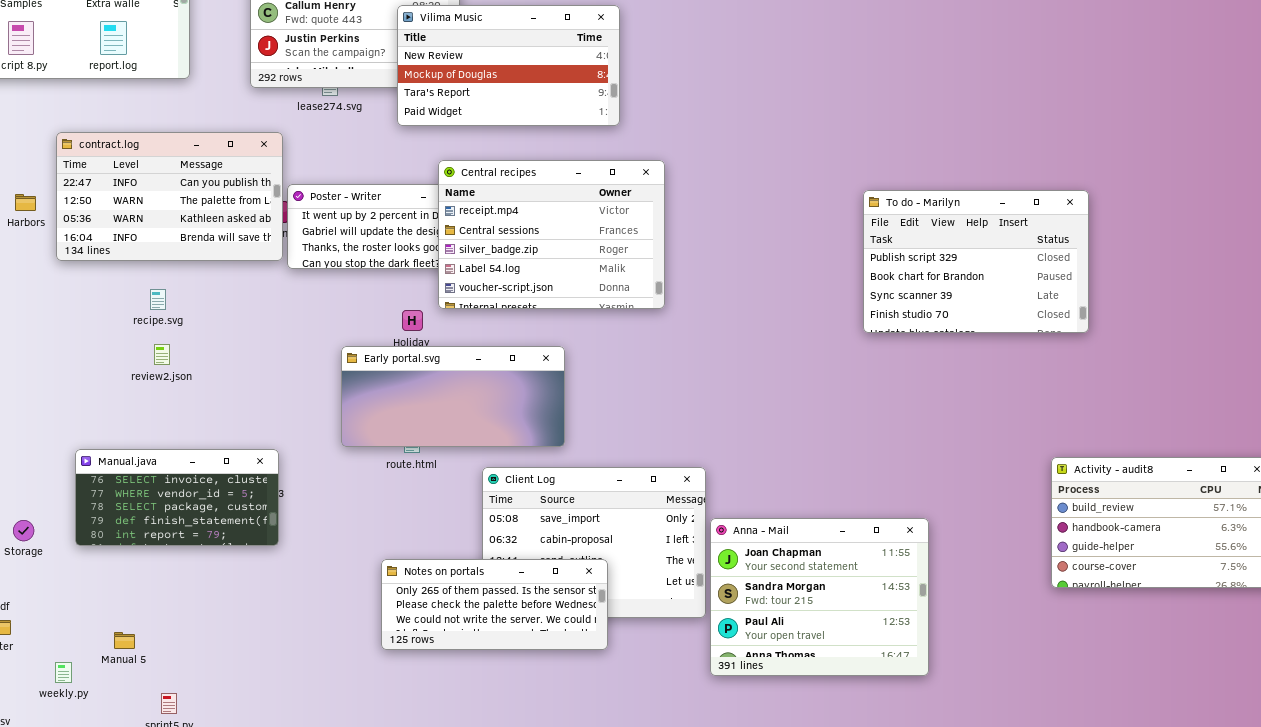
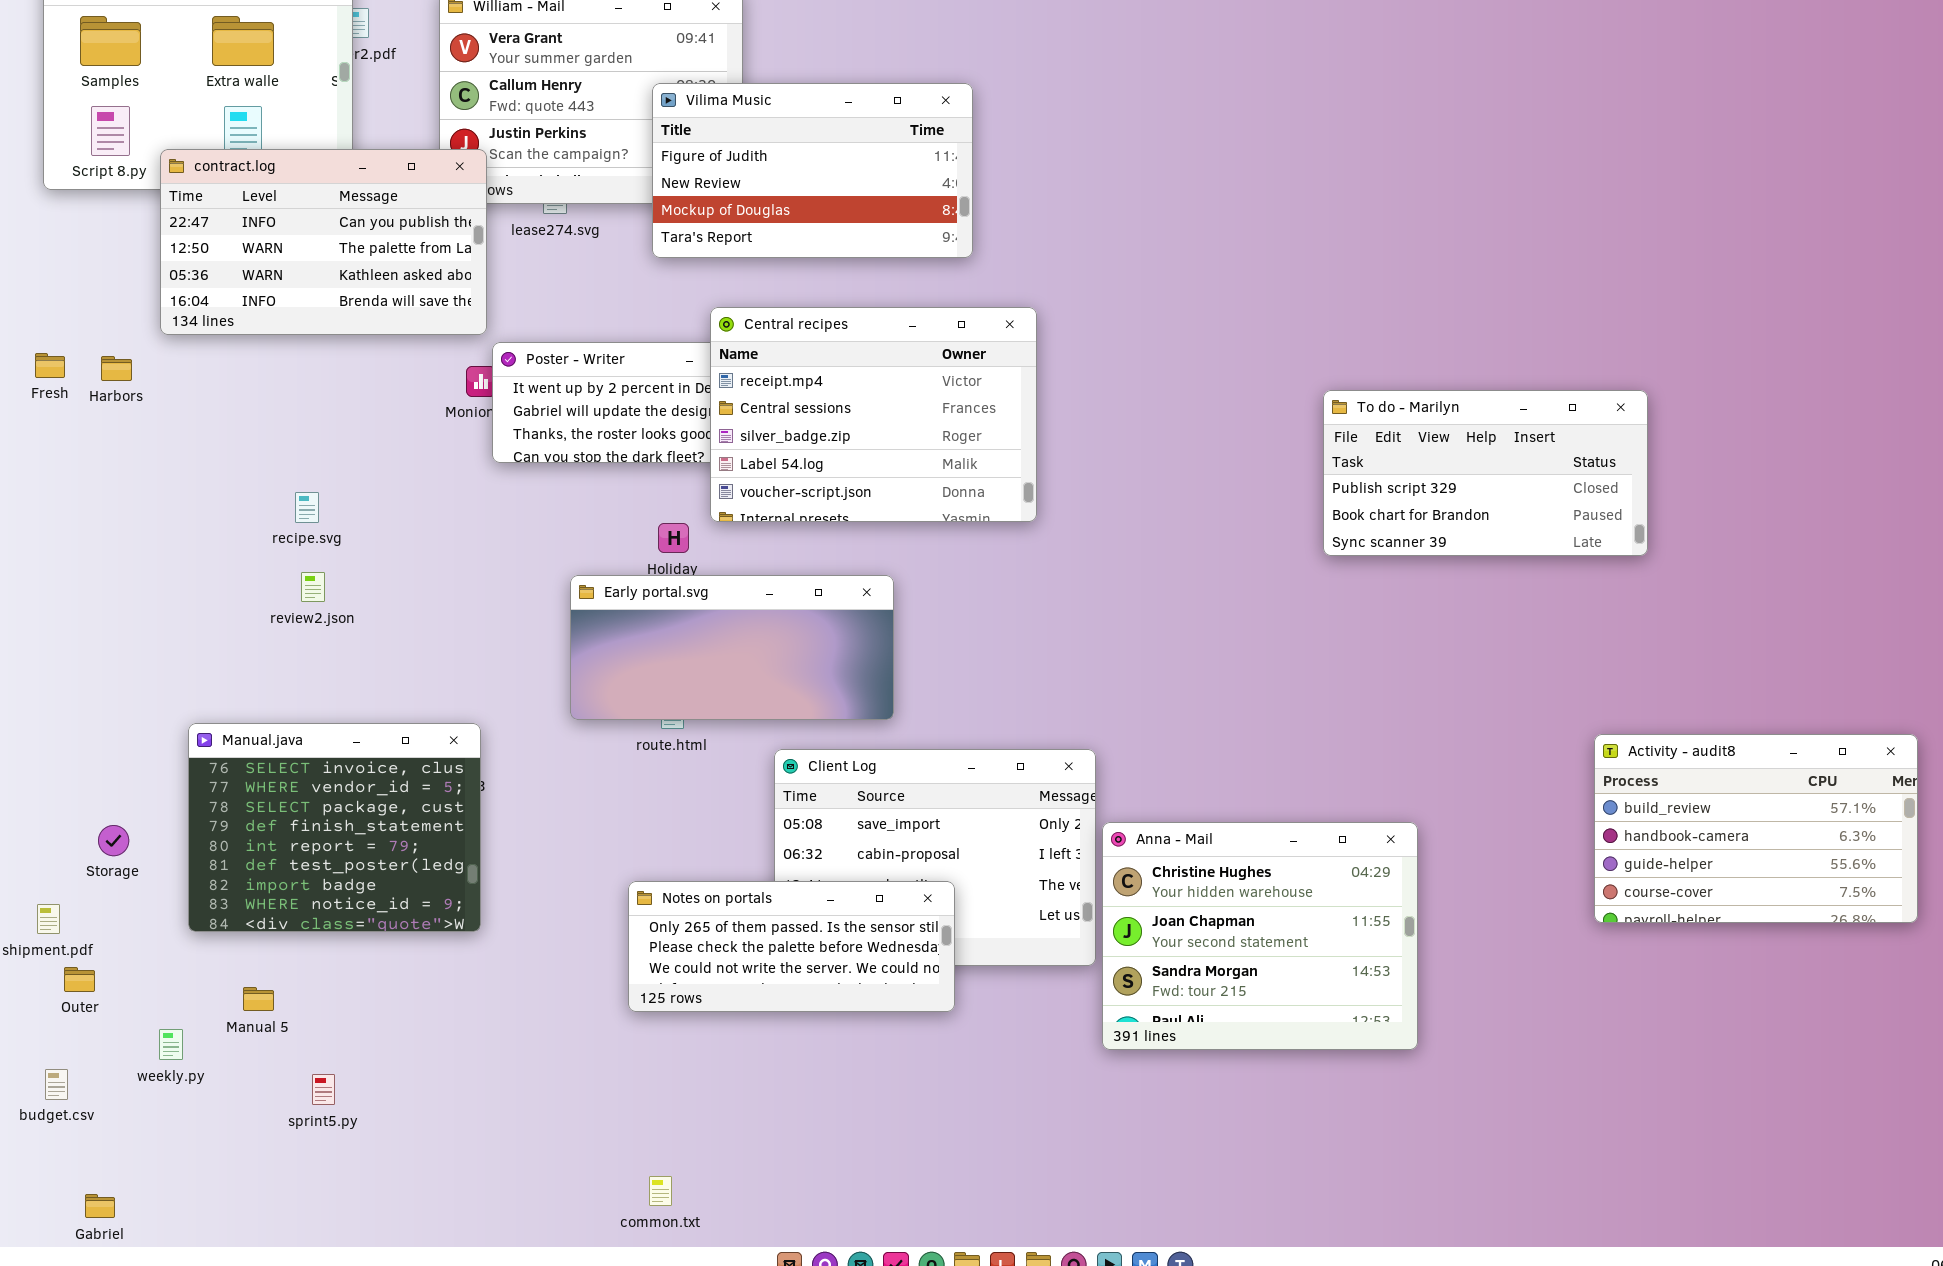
Vilima Music: [397,5,620,126] -> [652,83,973,258], scrolled up 1 row
contract.log: [56,132,283,261] -> [160,149,487,335], moved
To do - Marilyn: [863,190,1089,333] -> [1323,390,1648,556], resized
Manual.java: [75,449,279,546] -> [188,723,481,932], resized
Anna - Mail: [710,518,929,676] -> [1102,822,1418,1050], scrolled up 1 row

